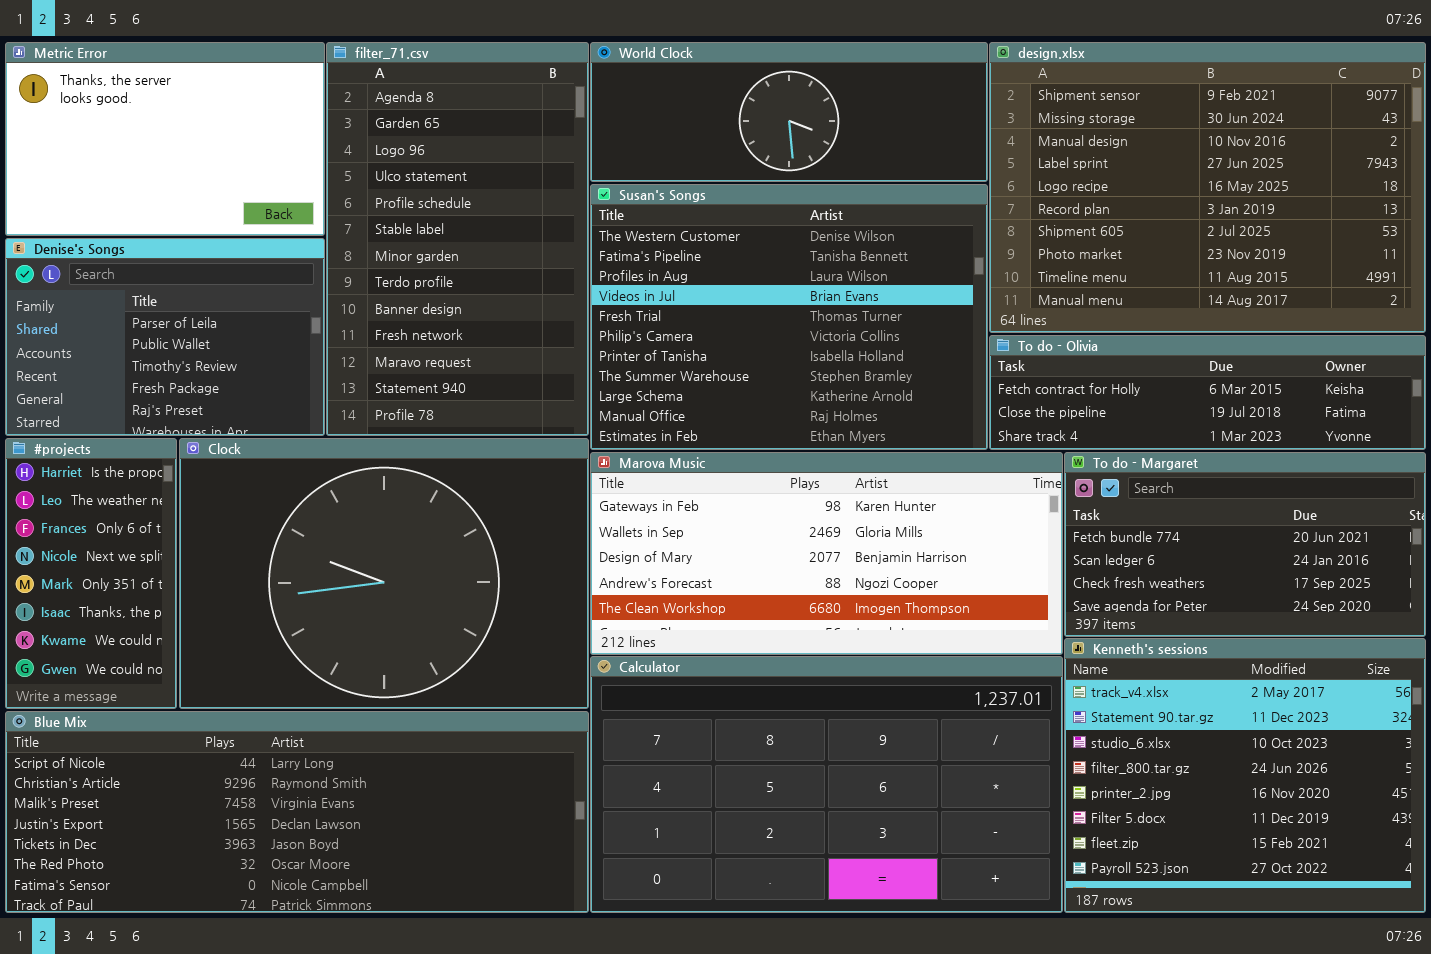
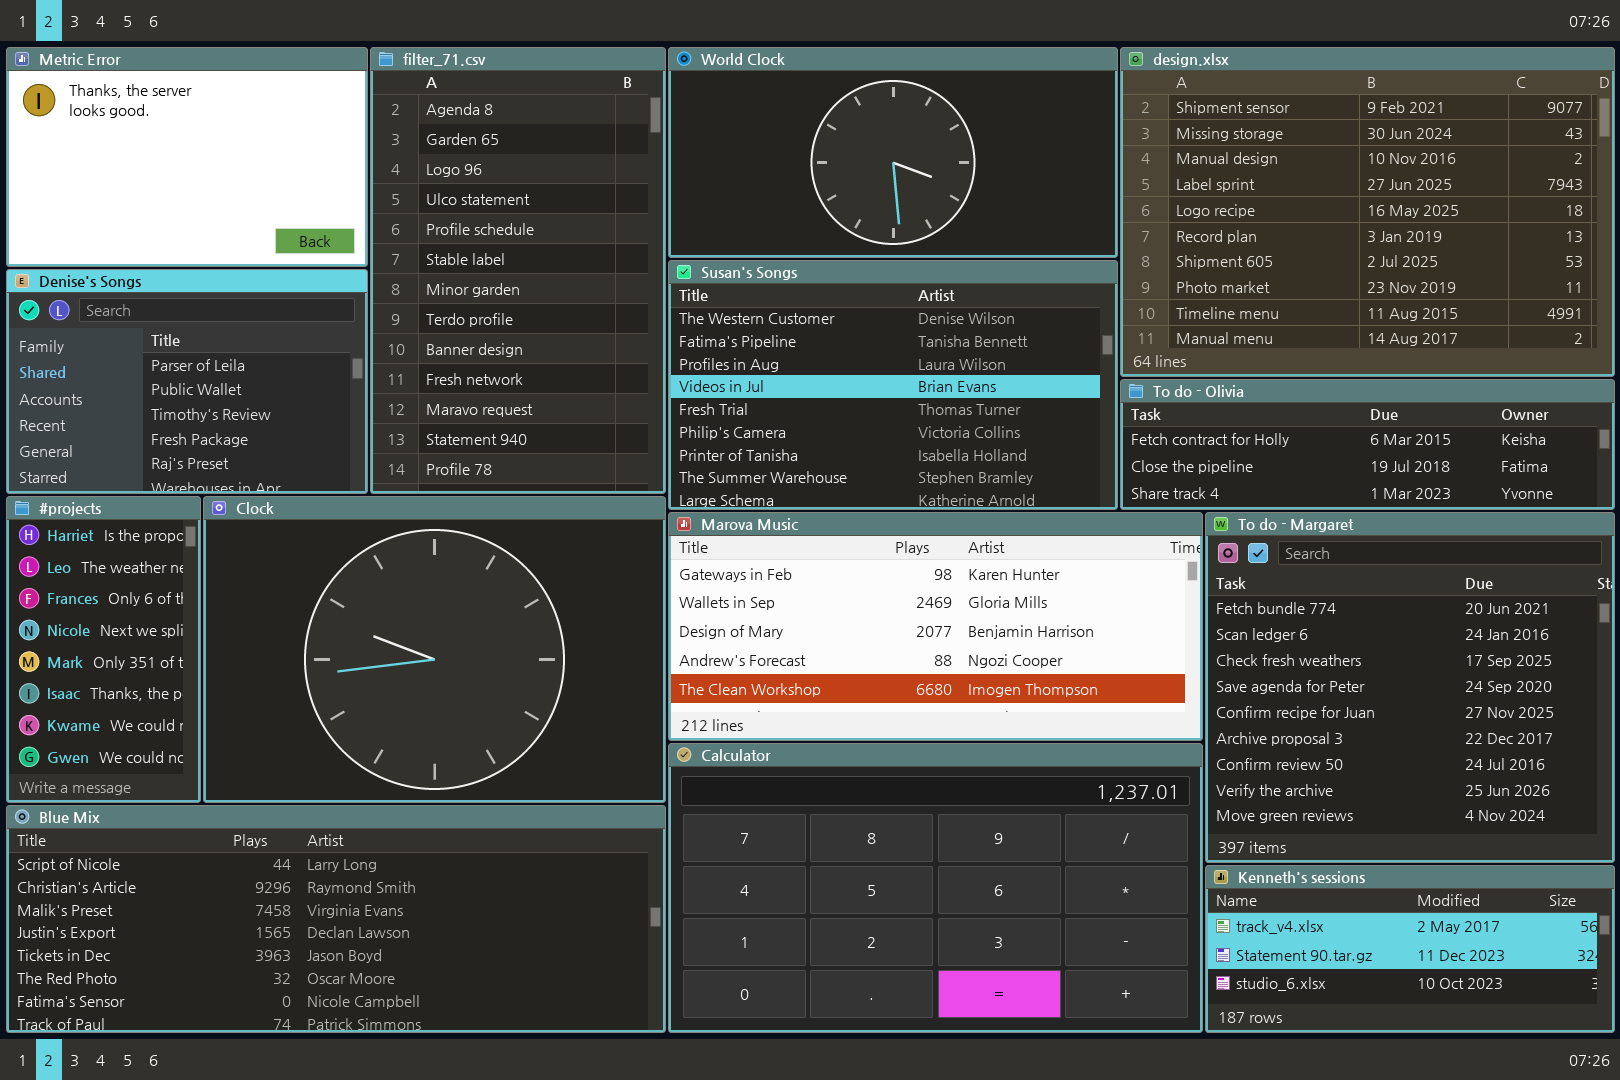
World Clock: [590,42,988,182] -> [668,47,1118,258], resized
Susan's Songs: [590,184,988,450] -> [668,260,1118,510], resized
To do - Margaret: [1064,452,1426,637] -> [1205,512,1615,863], resized
Kenneth's sessions: [1064,638,1426,913] -> [1205,865,1615,1033], resized

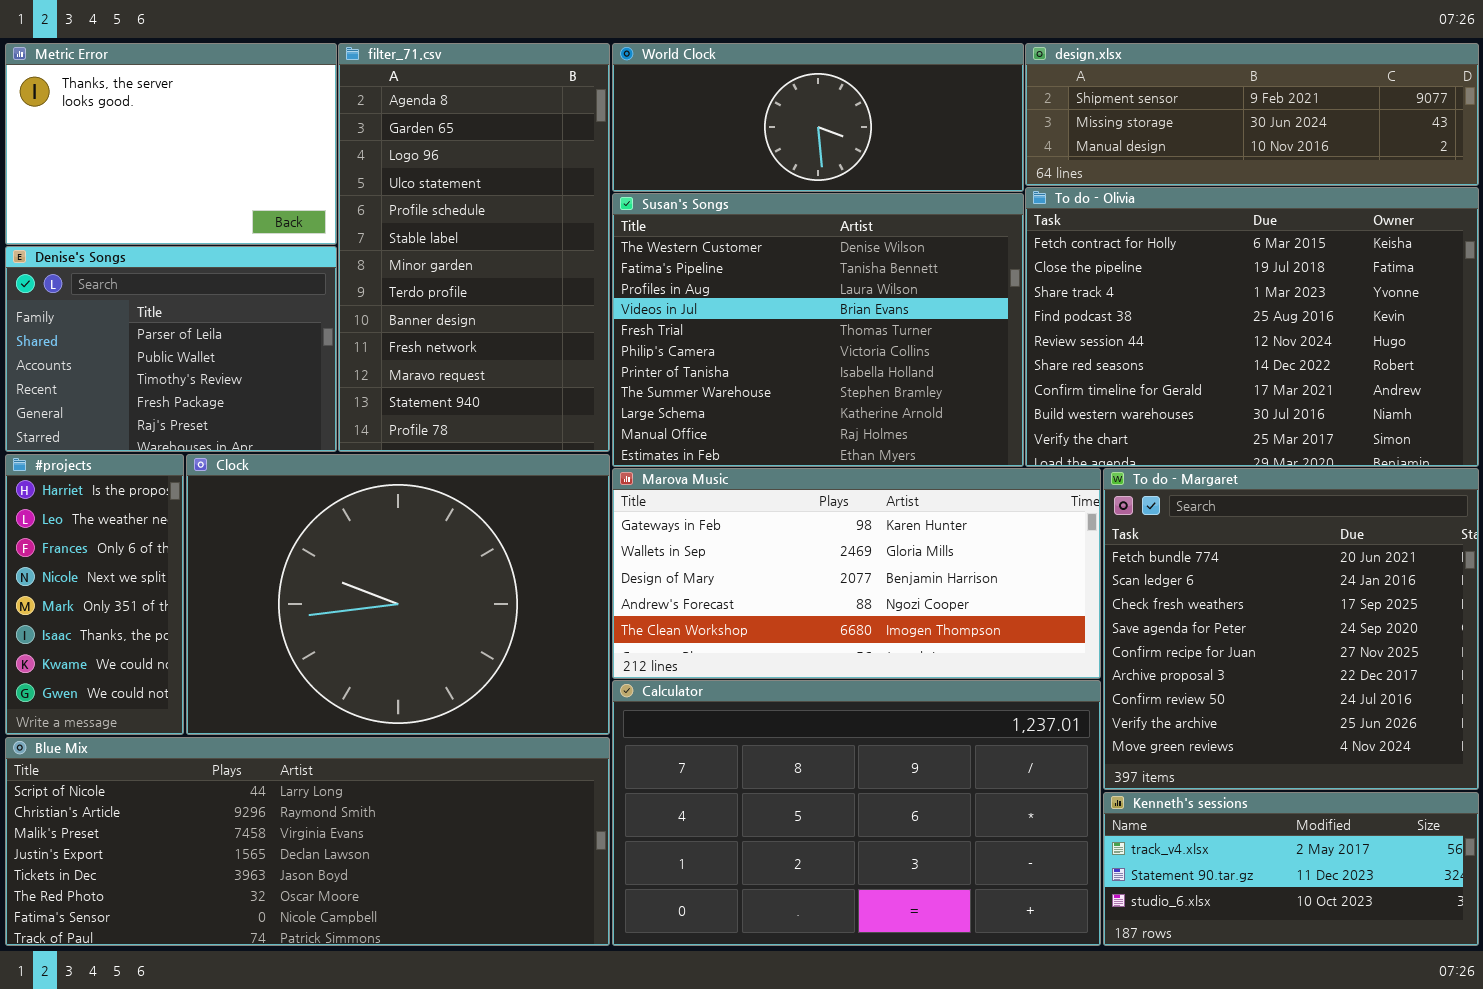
World Clock: [668,47,1118,258] -> [612,43,1024,192], resized
design.xlsx: [1120,47,1615,377] -> [1025,43,1479,186], resized
Susan's Songs: [668,260,1118,510] -> [612,193,1024,467], resized
To do - Olivia: [1120,379,1615,510] -> [1025,187,1479,467], resized

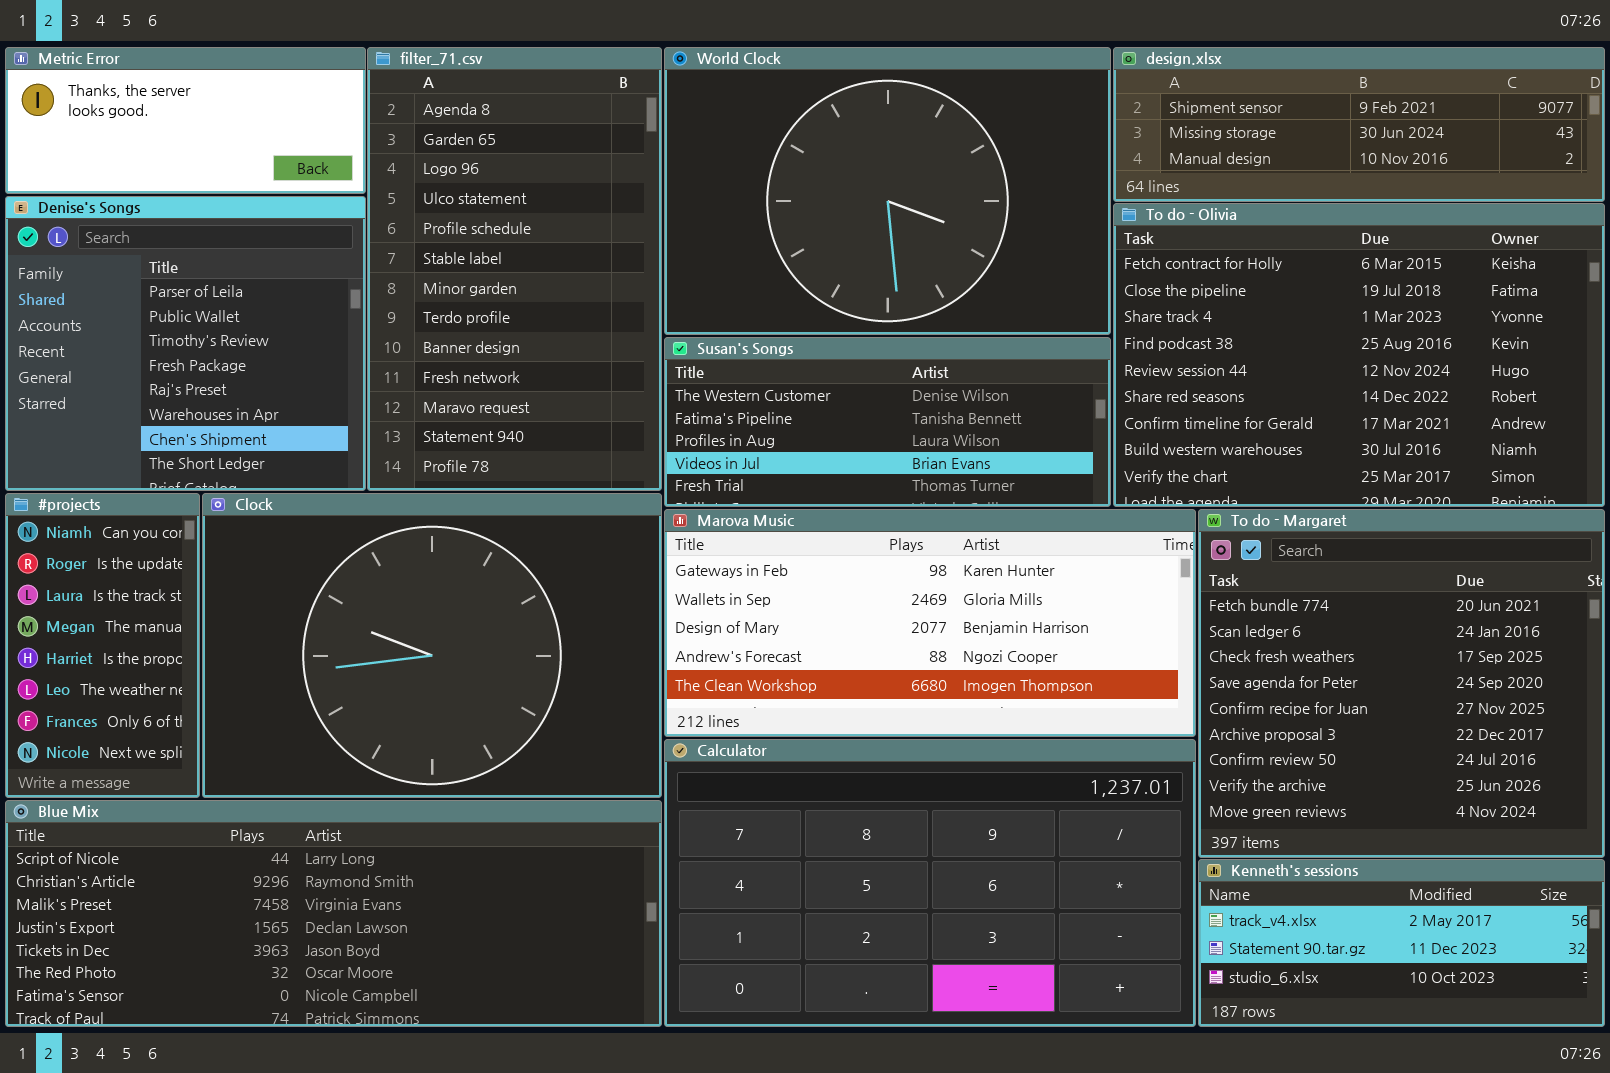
Metric Error: [5,43,337,245] -> [5,47,366,194], resized
World Clock: [612,43,1024,192] -> [664,47,1111,335], resized
Susan's Songs: [612,193,1024,467] -> [664,337,1111,507], resized
Denise's Songs: [5,246,337,452] -> [5,196,366,491], resized
#projects: [5,454,184,735] -> [5,493,200,798], scrolled up 4 rows

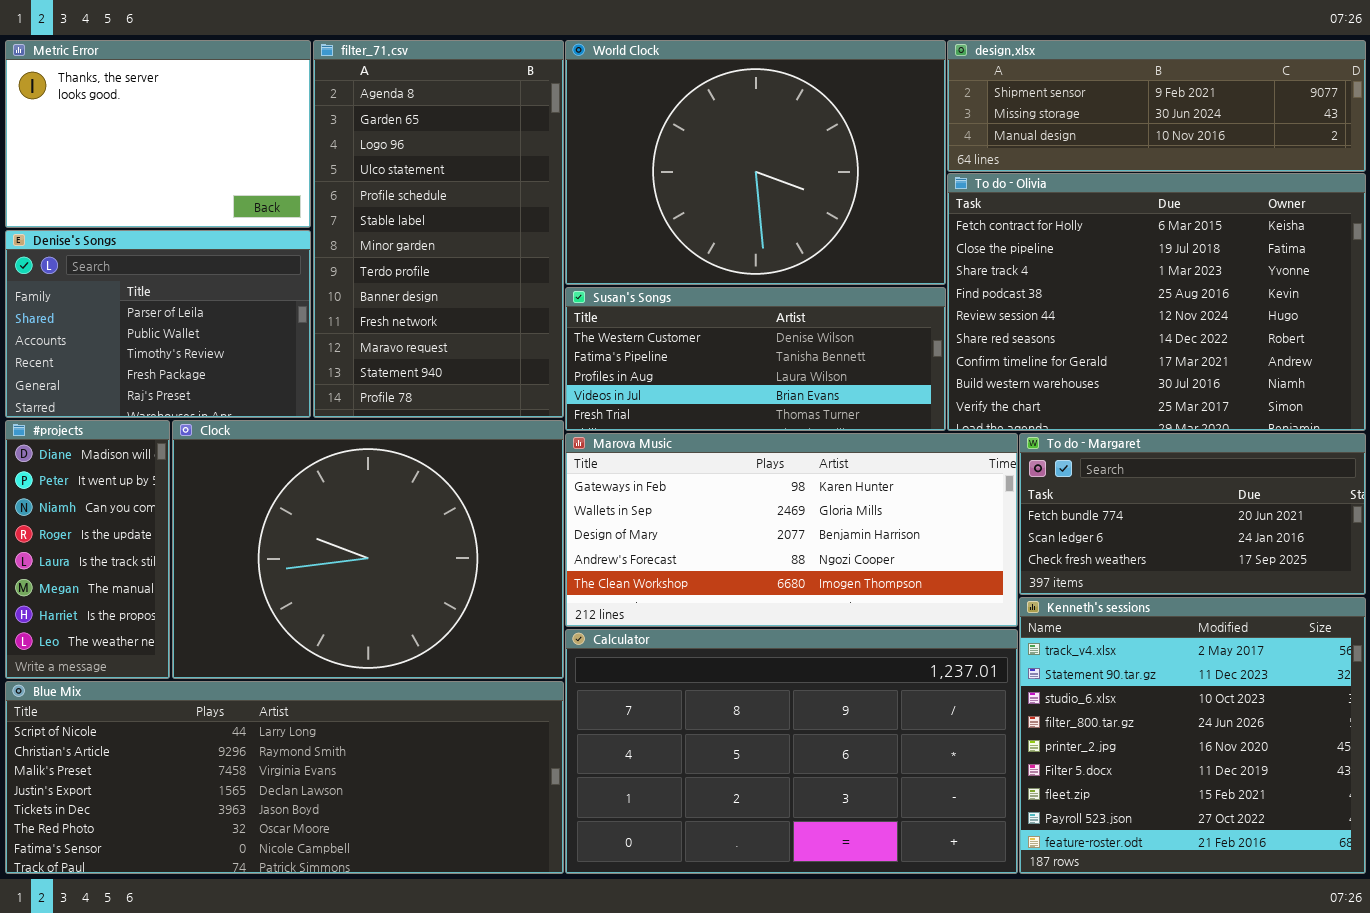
Metric Error: [5,47,366,194] -> [5,40,311,228], resized
Denise's Songs: [5,196,366,491] -> [5,230,311,418], resized
#projects: [5,493,200,798] -> [5,420,170,679], scrolled up 2 rows
To do - Margaret: [1198,509,1605,858] -> [1019,433,1366,595], resized
Kenneth's sessions: [1198,859,1605,1027] -> [1019,597,1366,874], resized

